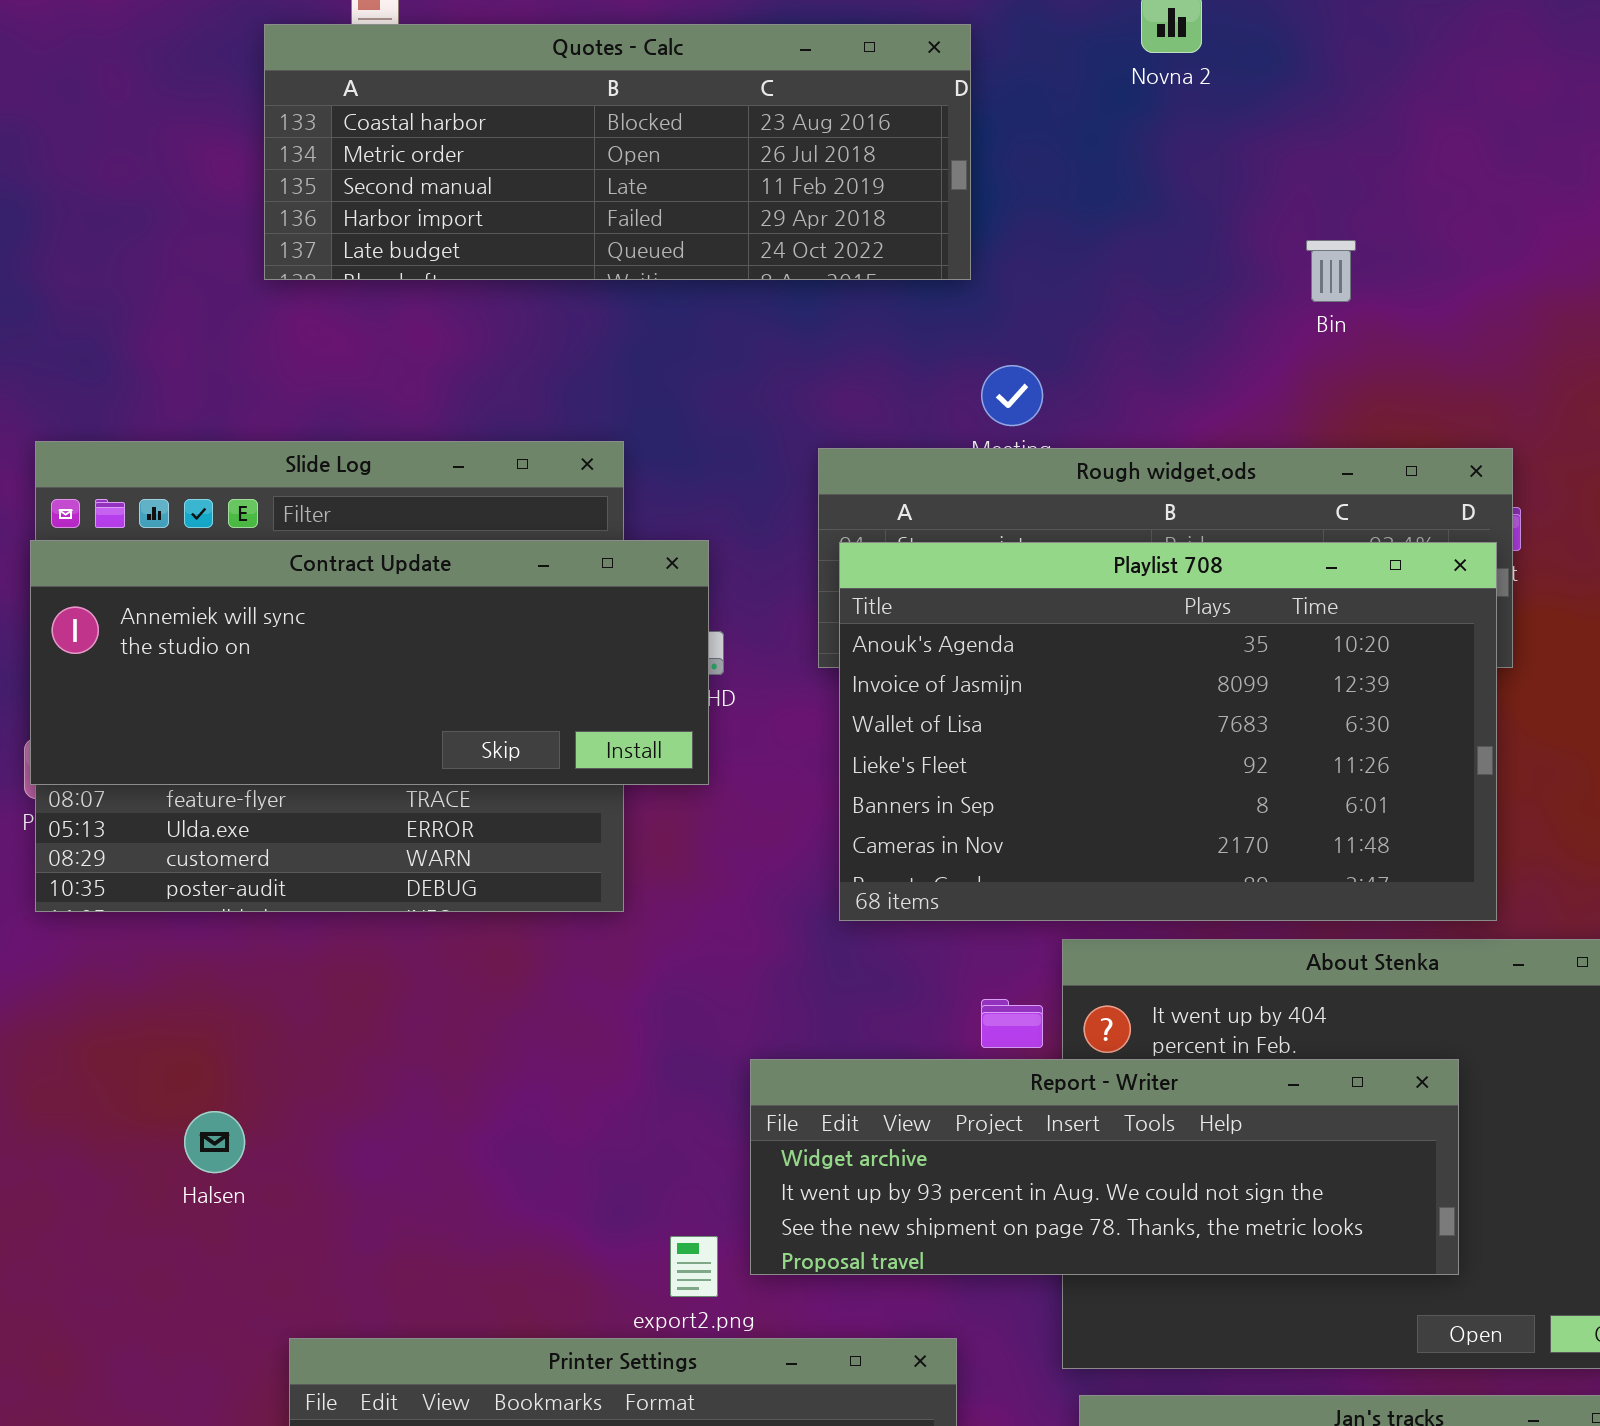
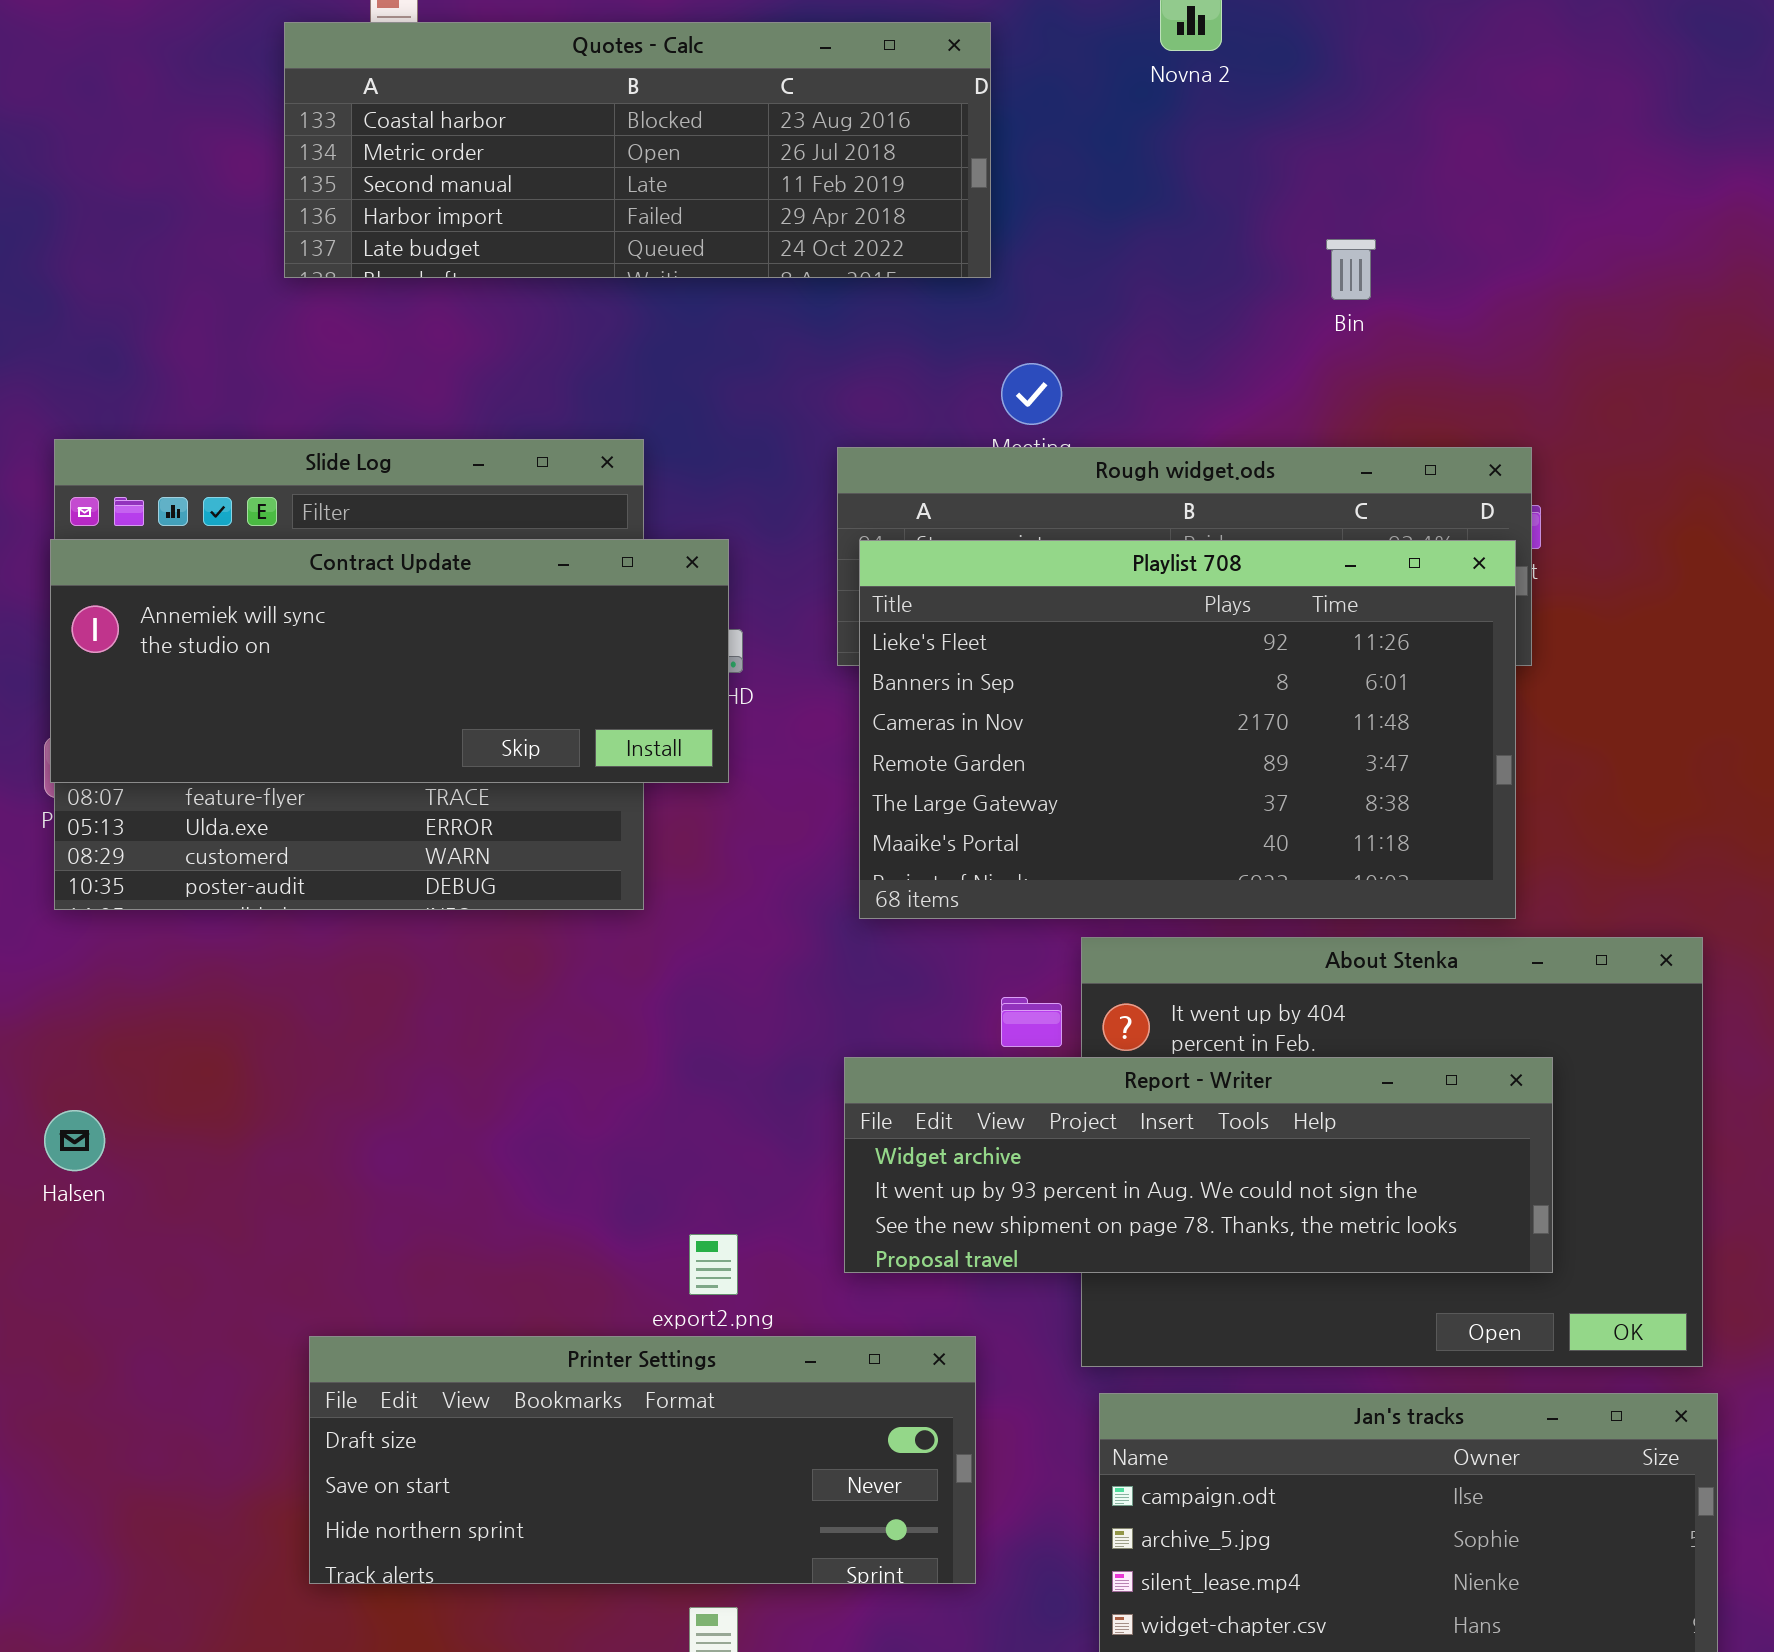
Playlist 708: [839,542,1497,921] -> [859,540,1516,919], scrolled down 3 rows
Report - Writer: [750,1059,1459,1275] -> [844,1057,1553,1273], moved
Halsen: [184,1111,245,1173] -> [44,1110,105,1171], moved

